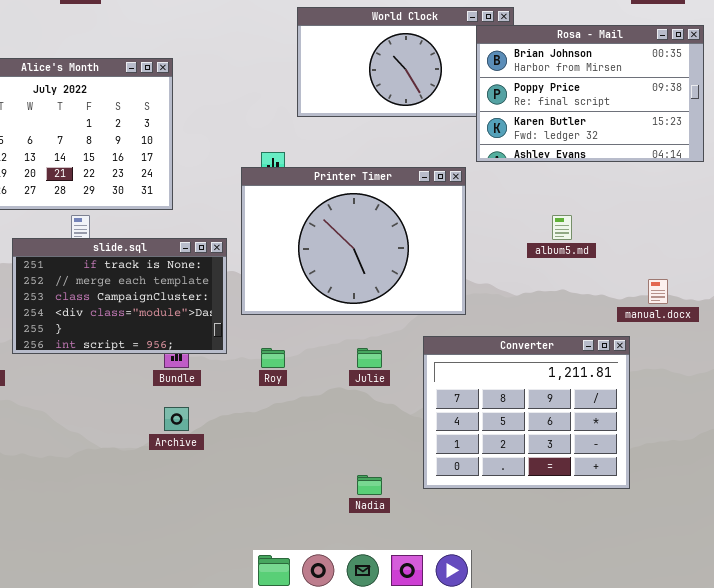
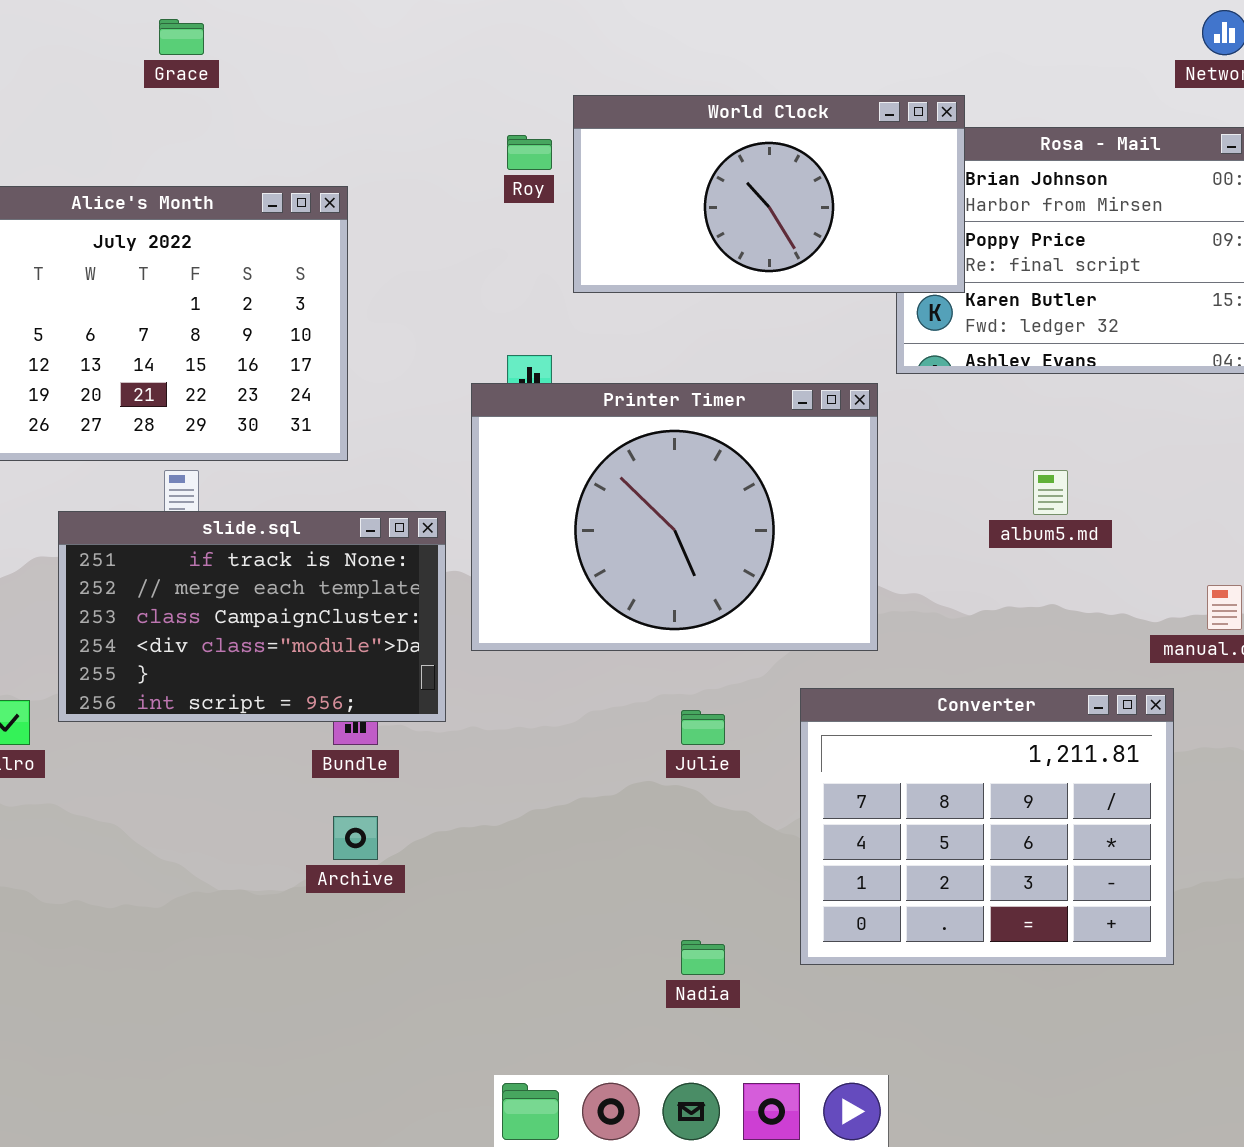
World Clock: [297,7,514,117] -> [573,95,965,293], raised
Roy: [261,348,285,368] -> [507,135,552,170], moved

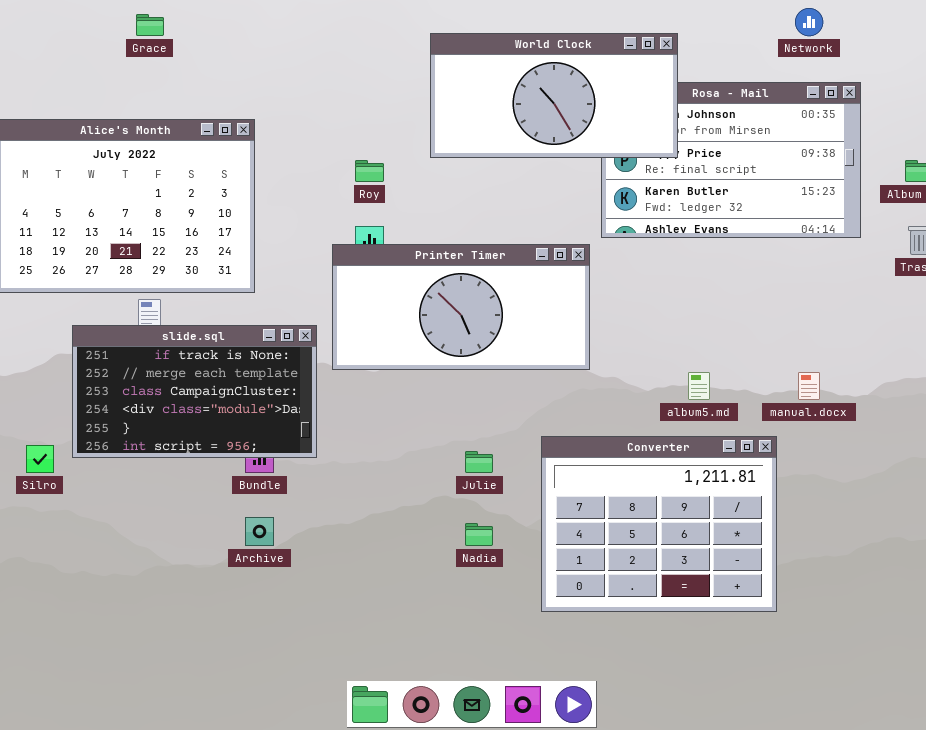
World Clock: [573,95,965,293] -> [430,33,678,158], moved
Roy: [507,135,552,170] -> [355,160,384,182], moved
Printer Timer: [471,383,878,651] -> [332,244,590,370], resized
album5.md: [1033,470,1068,515] -> [688,372,710,400], moved
Nadia: [681,940,725,975] -> [465,523,493,546], moved

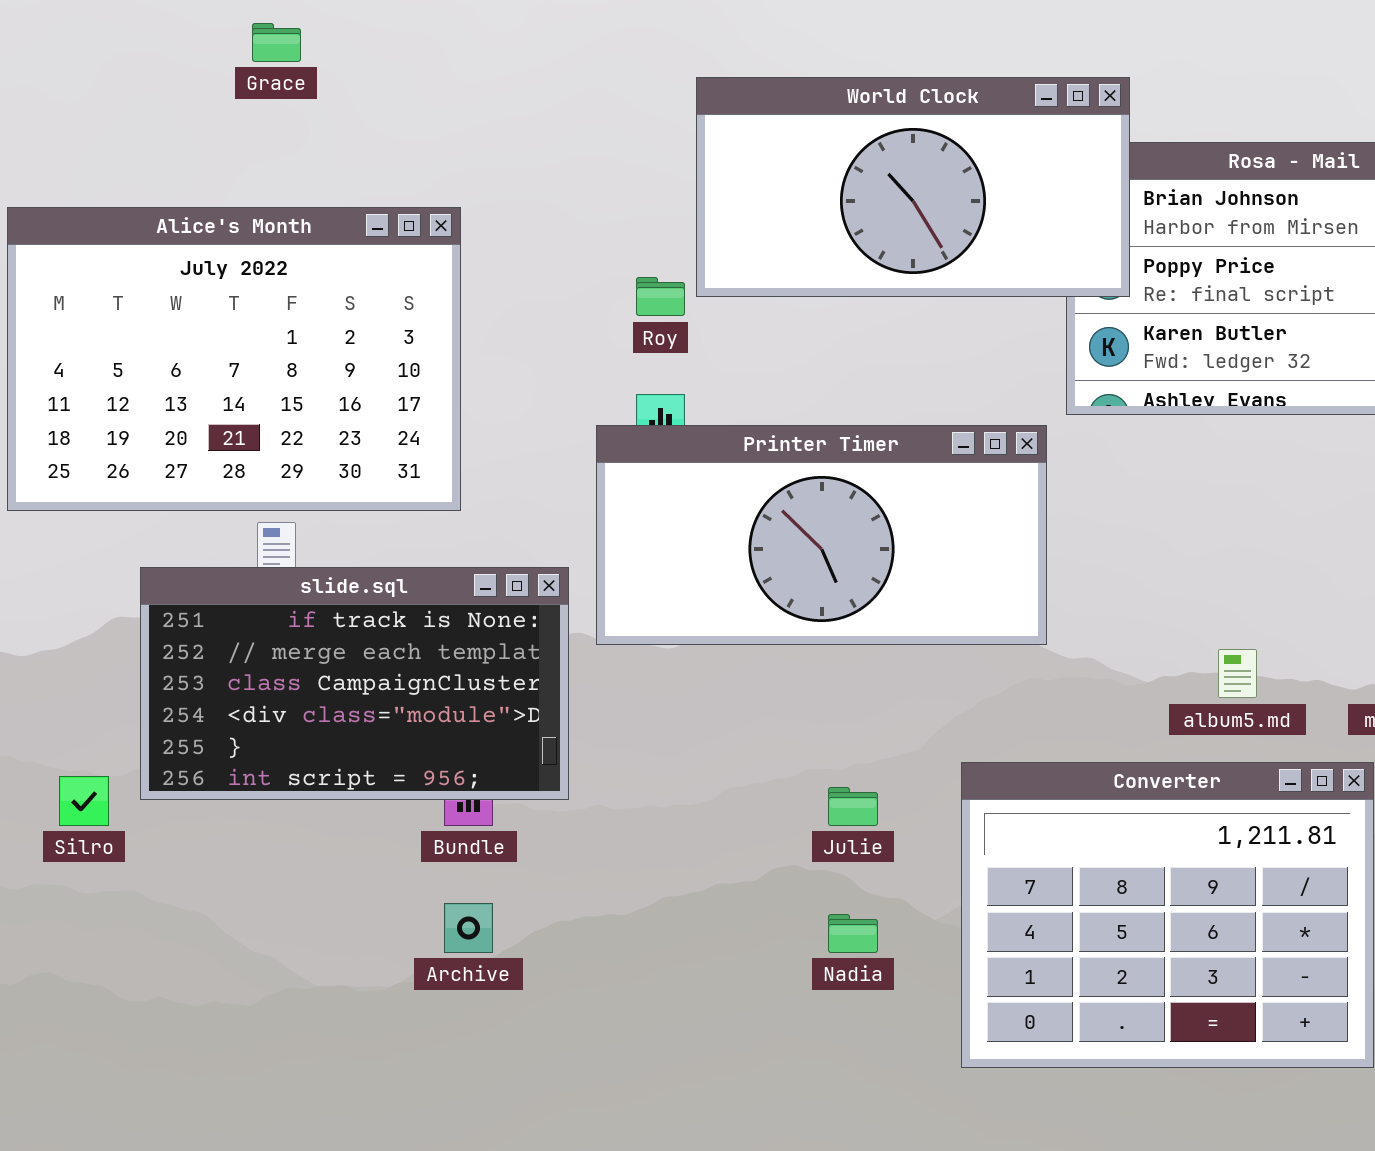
World Clock: [430,33,678,158] -> [696,77,1130,297], moved

